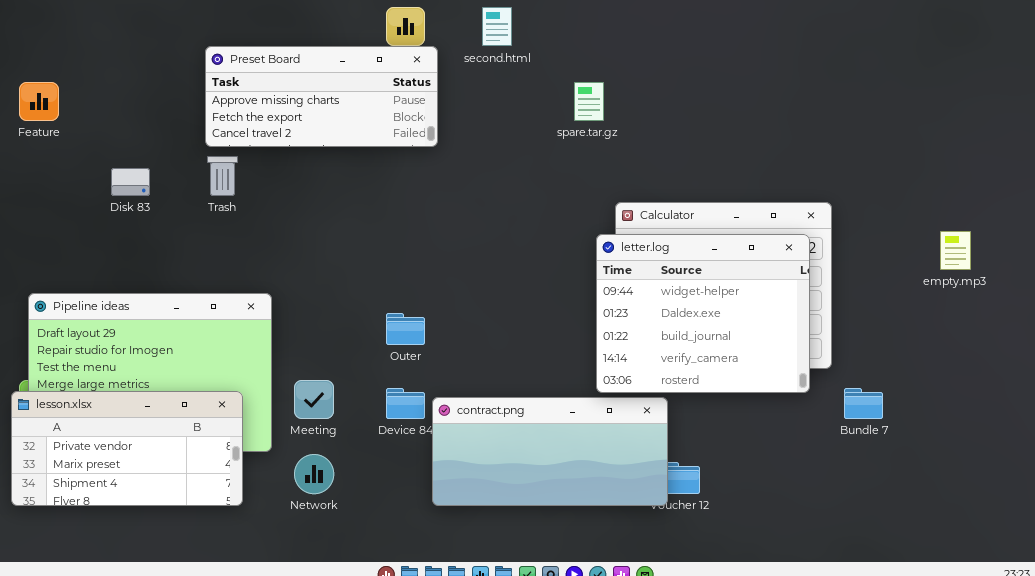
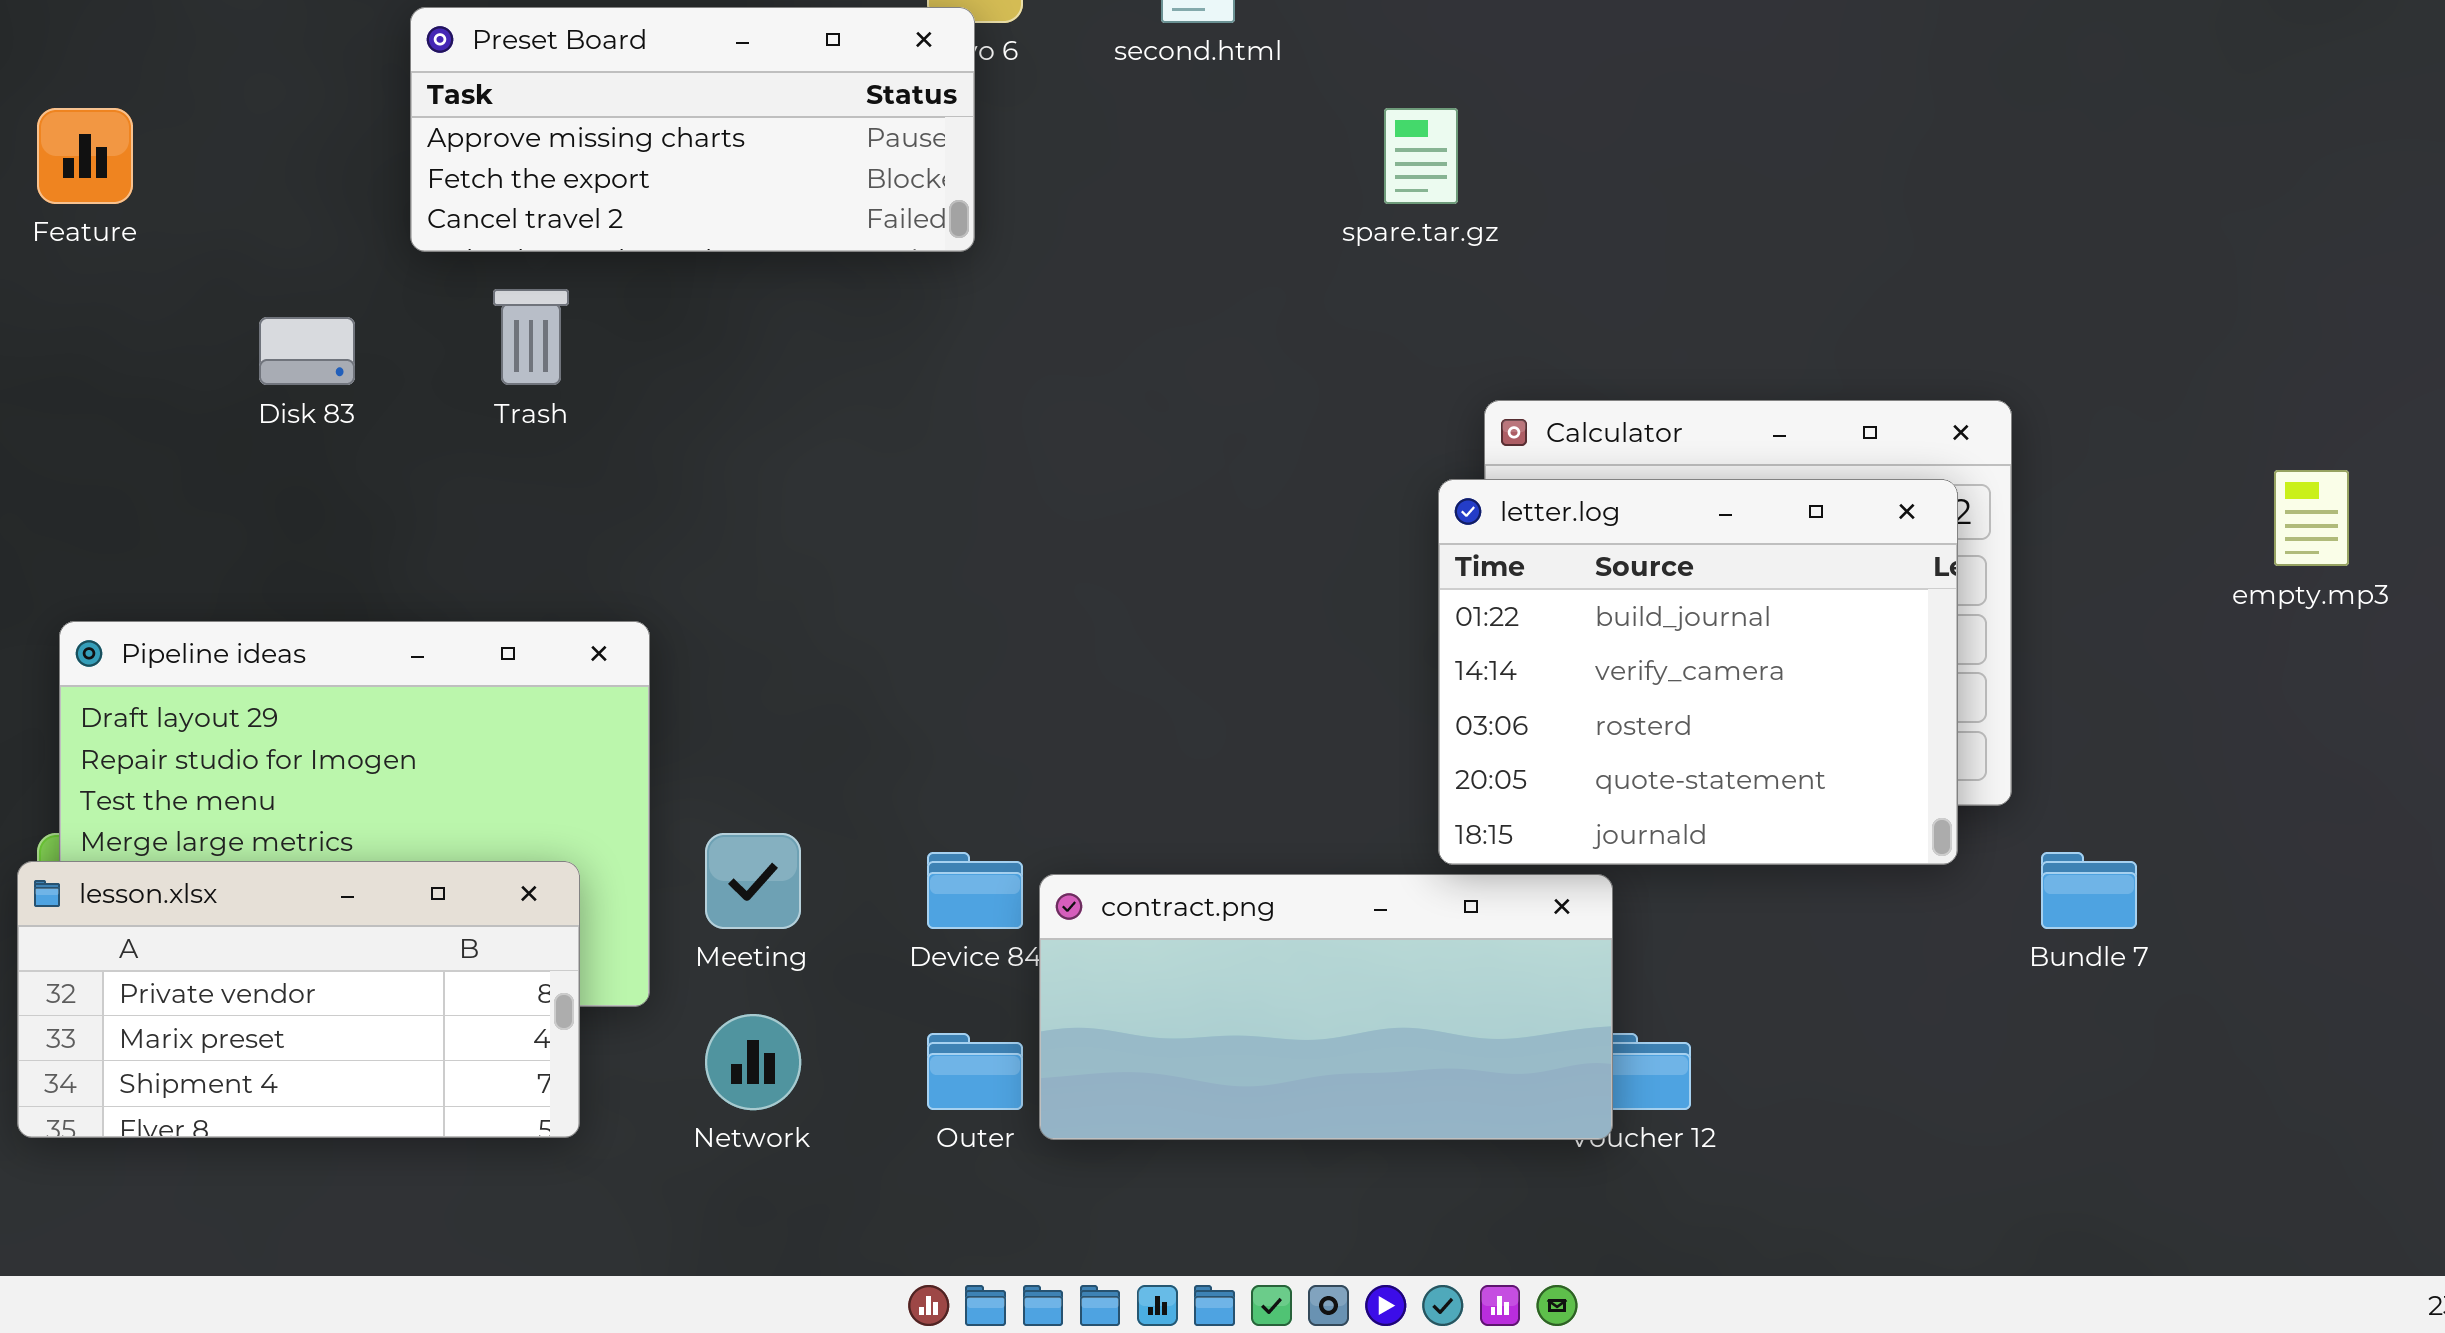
Preset Board: [205,46,438,147] -> [410,7,975,252], moved
letter.log: [596,234,810,393] -> [1438,479,1958,865], scrolled down 2 rows
Outer: [386,313,425,345] -> [927,1033,1023,1110], moved

